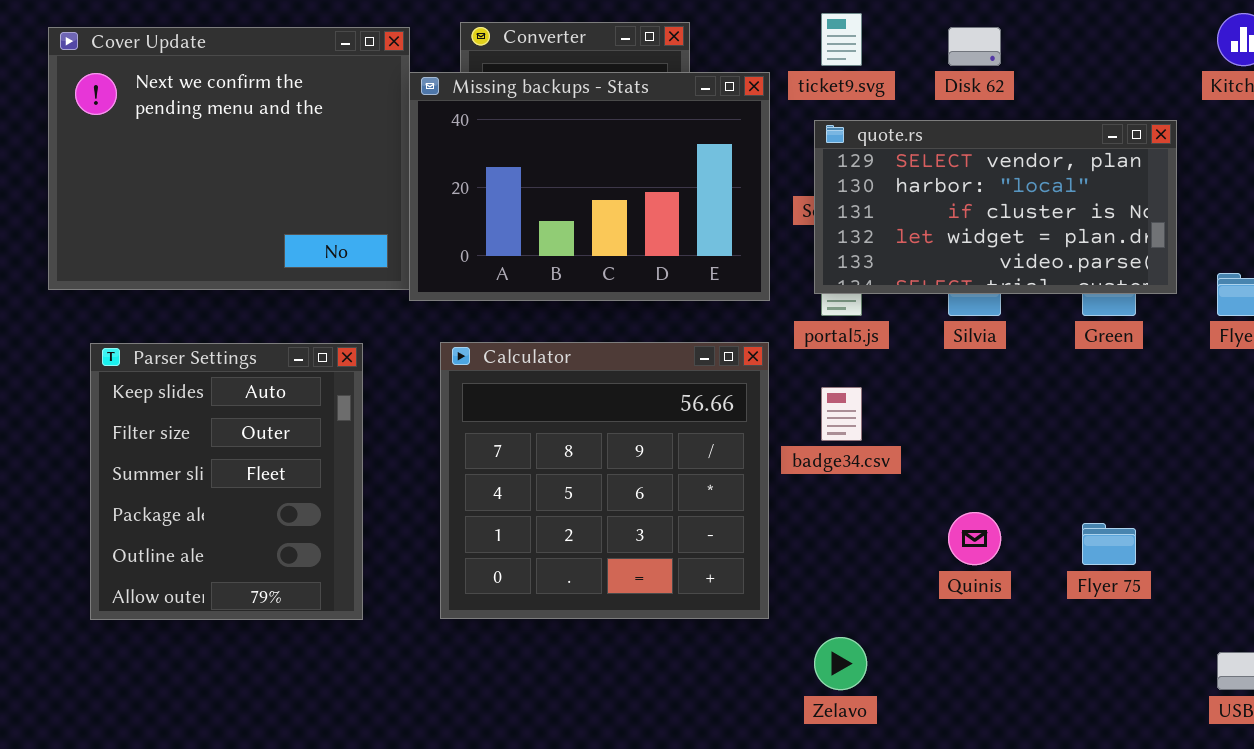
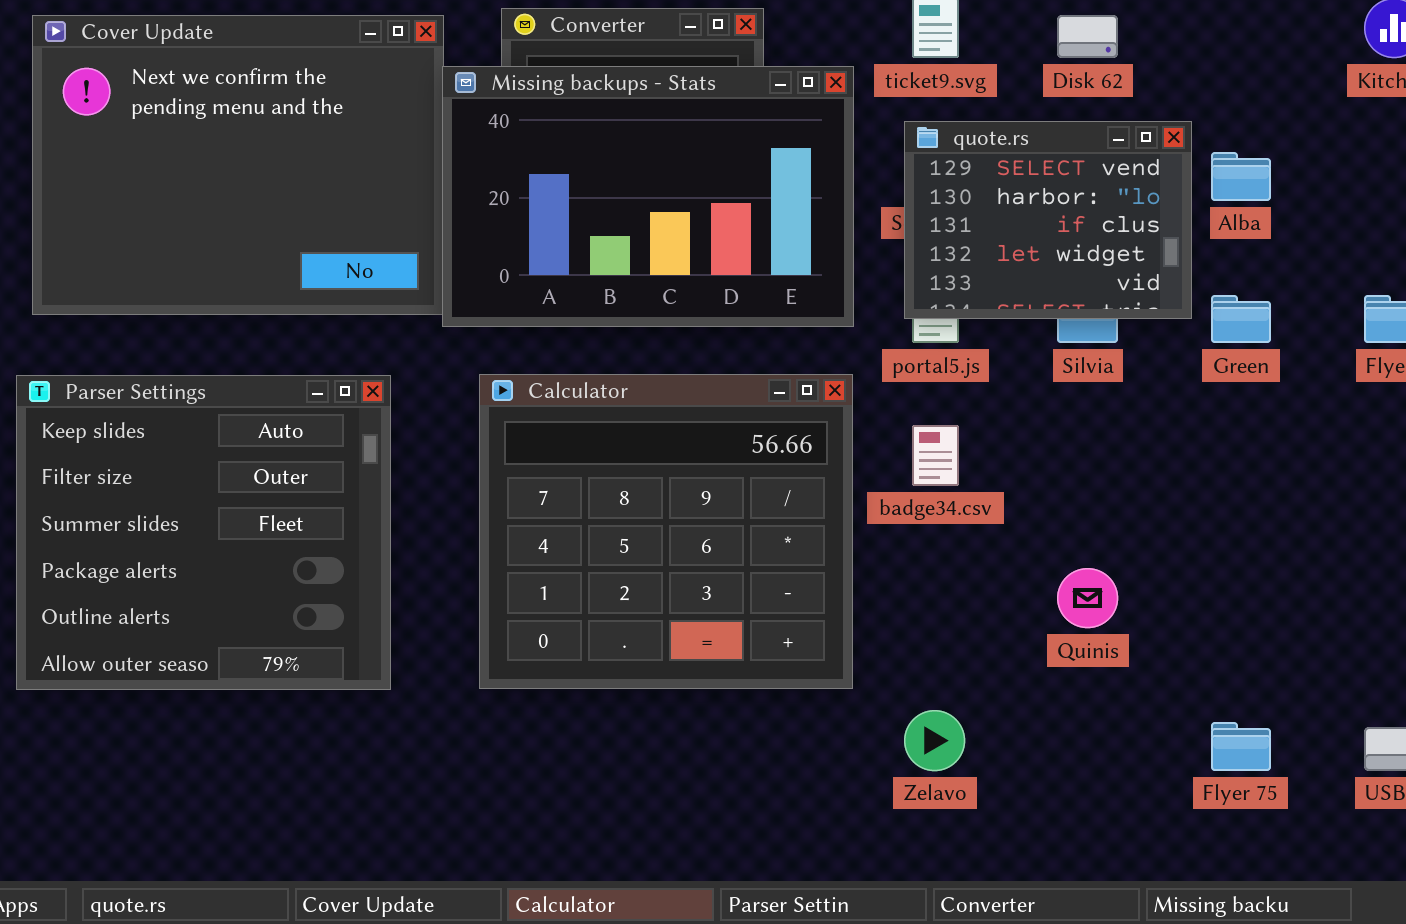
quote.rs: [814,120,1177,294] -> [904,121,1192,319], resized
Parser Settings: [90,343,363,620] -> [16,375,391,690], resized
Flyer 75: [1082,523,1136,565] -> [1211,722,1271,771], moved

